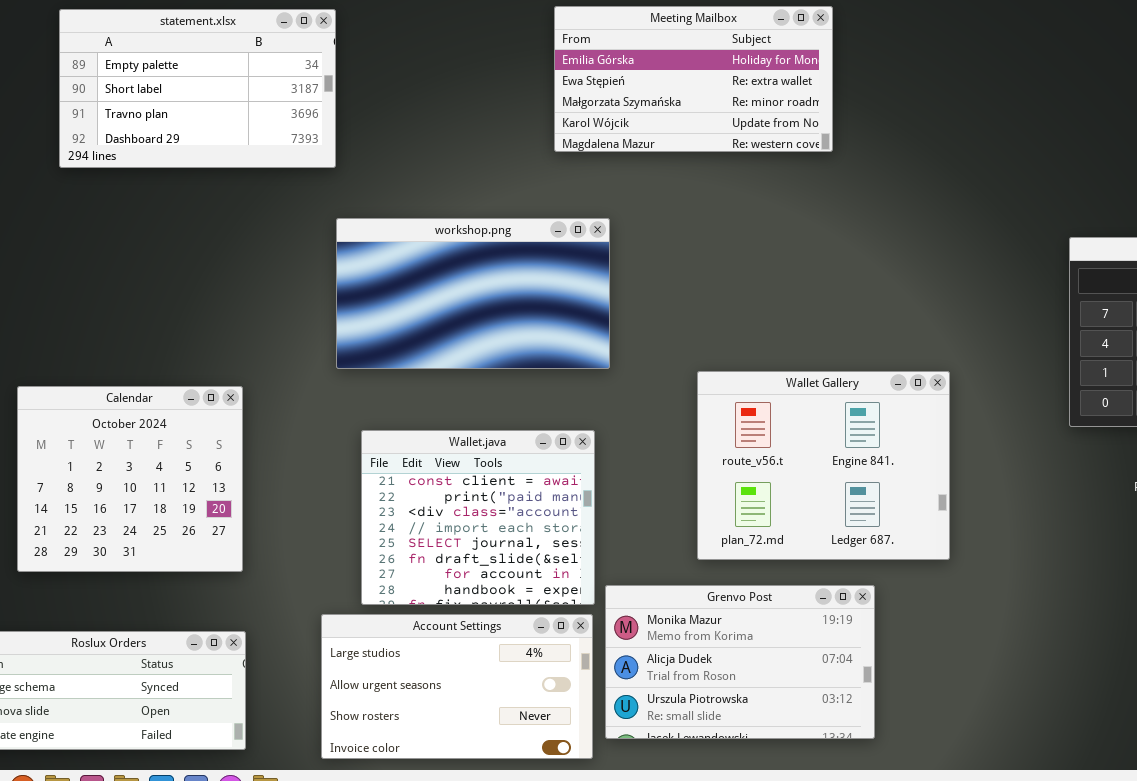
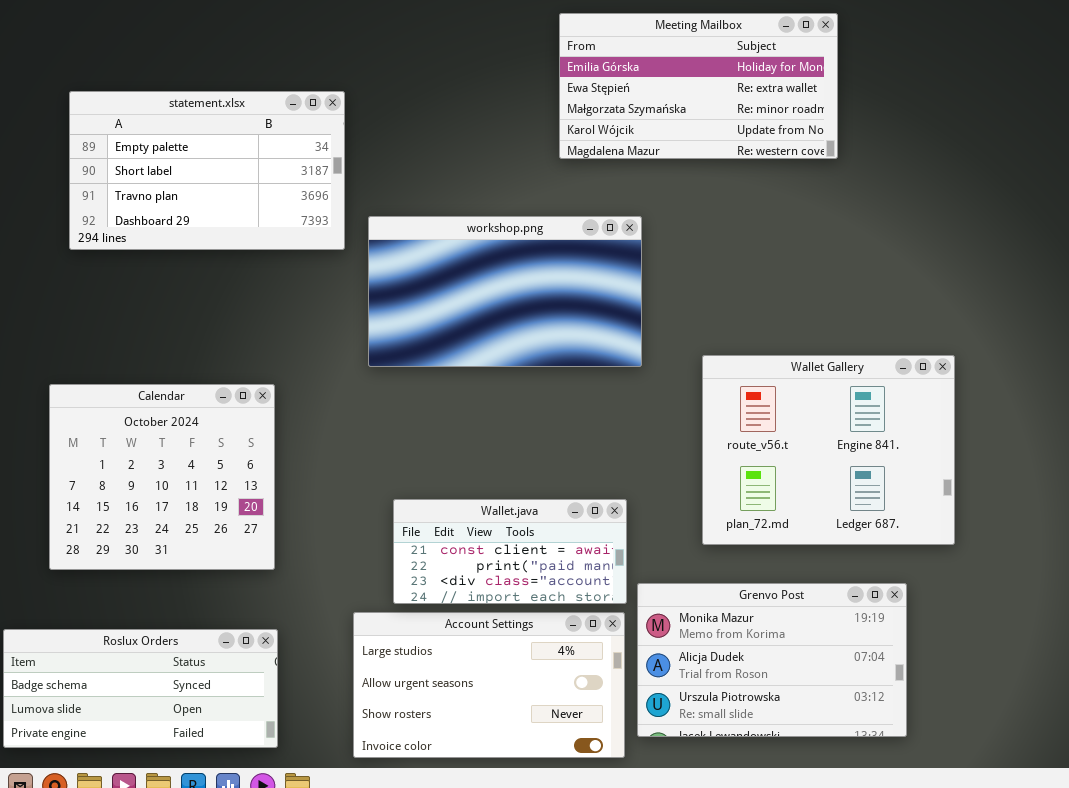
Meeting Mailbox: [554,6,833,152] -> [559,13,838,159], moved
statement.xlsx: [59,9,336,168] -> [69,91,345,250], moved
Wallet Gallery: [697,371,950,560] -> [702,355,955,545], moved
Wallet.java: [361,430,595,605] -> [393,499,627,604], resized

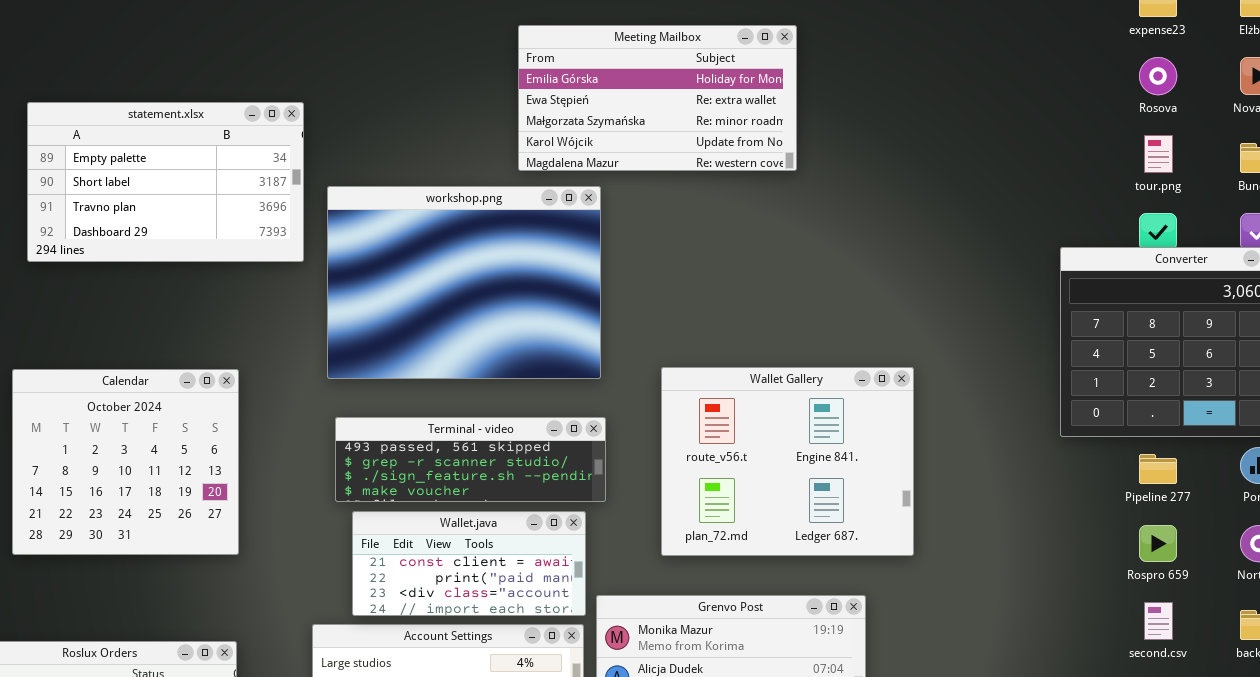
workshop.png: [368,216,642,367] -> [327,186,601,379], resized
Calendar: [49,384,275,570] -> [12,369,239,555], moved
Terminal - video: none -> [335,417,606,502], opened

